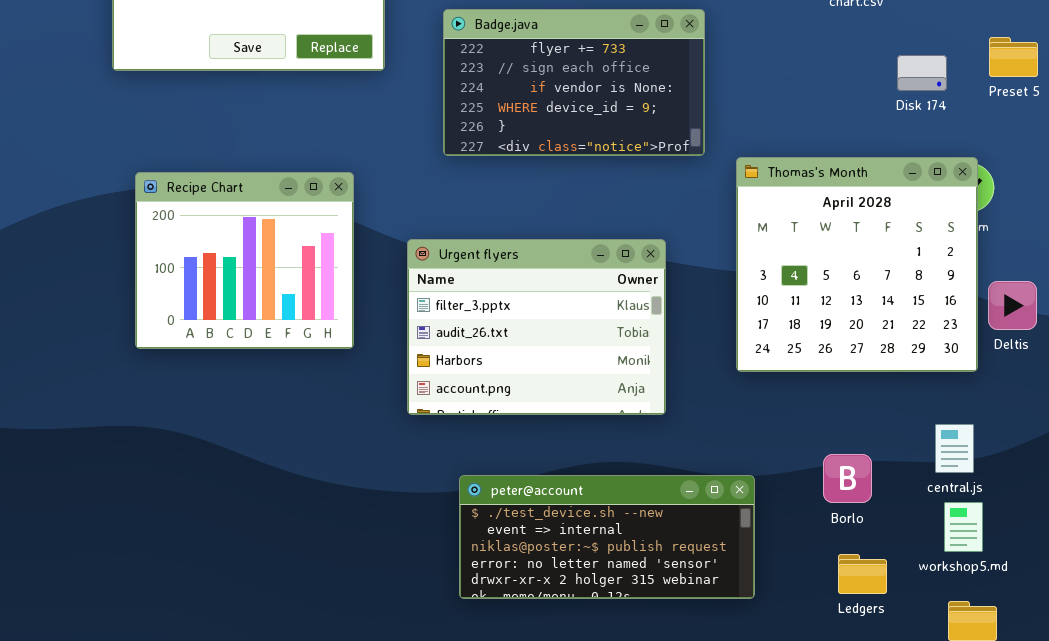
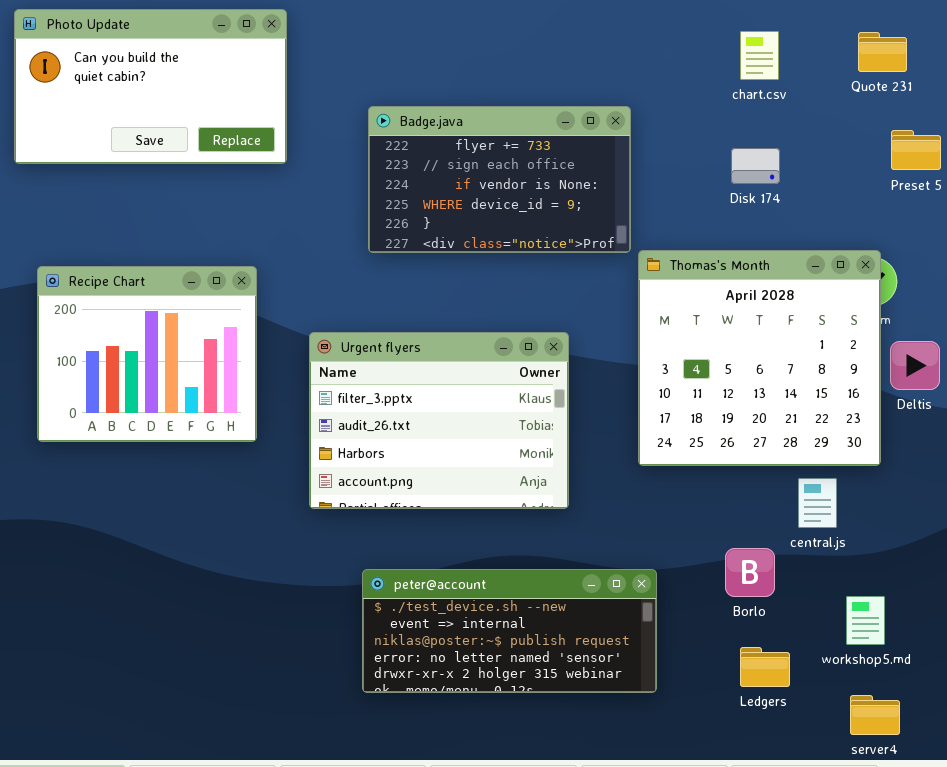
Badge.java: [443,9,705,156] -> [368,106,631,253], moved
Disk 174: [897,55,947,91] -> [731,148,780,184], moved
Deltis: [988,281,1037,330] -> [890,341,940,390], moved
central.js: [935,424,974,473] -> [798,478,837,528], moved

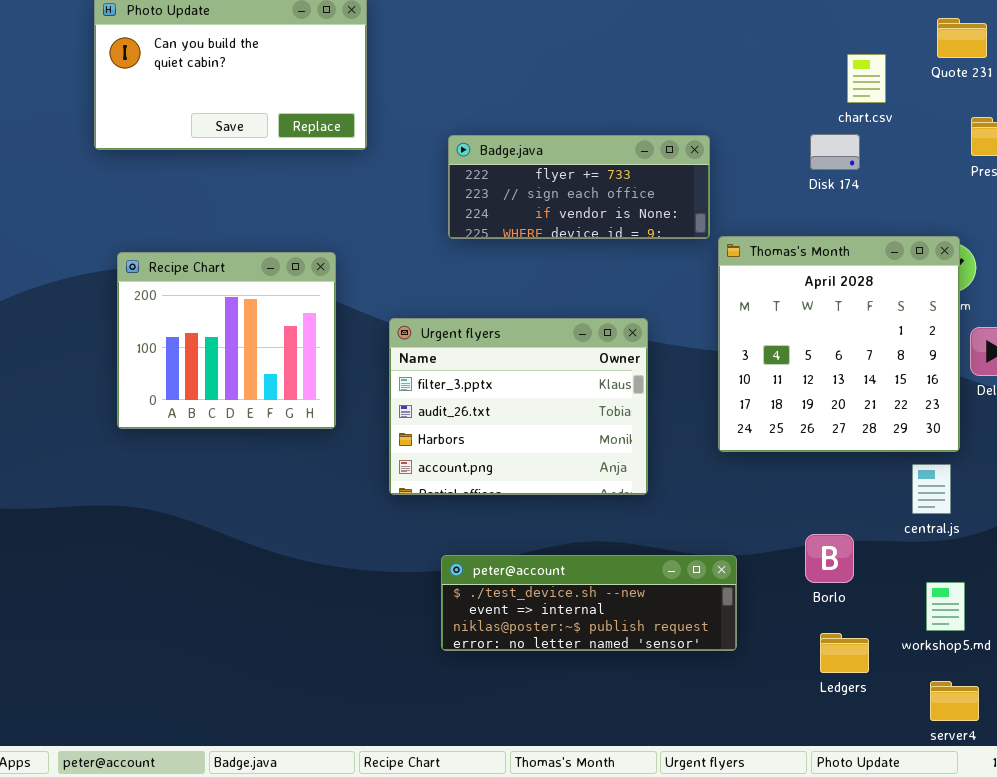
chart.csv: [740,31,779,80] -> [847,54,886,103], moved
Badge.java: [368,106,631,253] -> [448,135,710,239], resized
central.js: [798,478,837,528] -> [912,464,951,514], moved
peter@account: [362,569,657,693] -> [441,555,737,651], resized

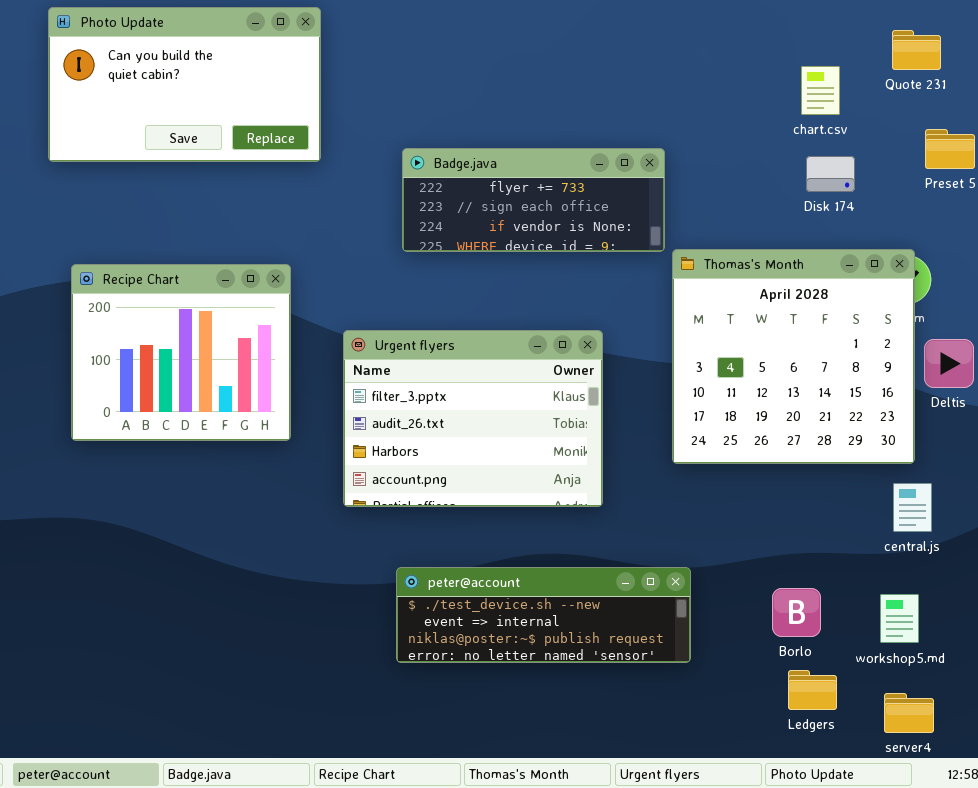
Disk 174: [810,134,860,170] -> [806,156,855,192], moved
central.js: [912,464,951,514] -> [893,483,932,532], moved
Borlo: [805,534,854,583] -> [772,588,821,637], moved
Ledgers: [820,633,869,673] -> [788,670,837,710], moved

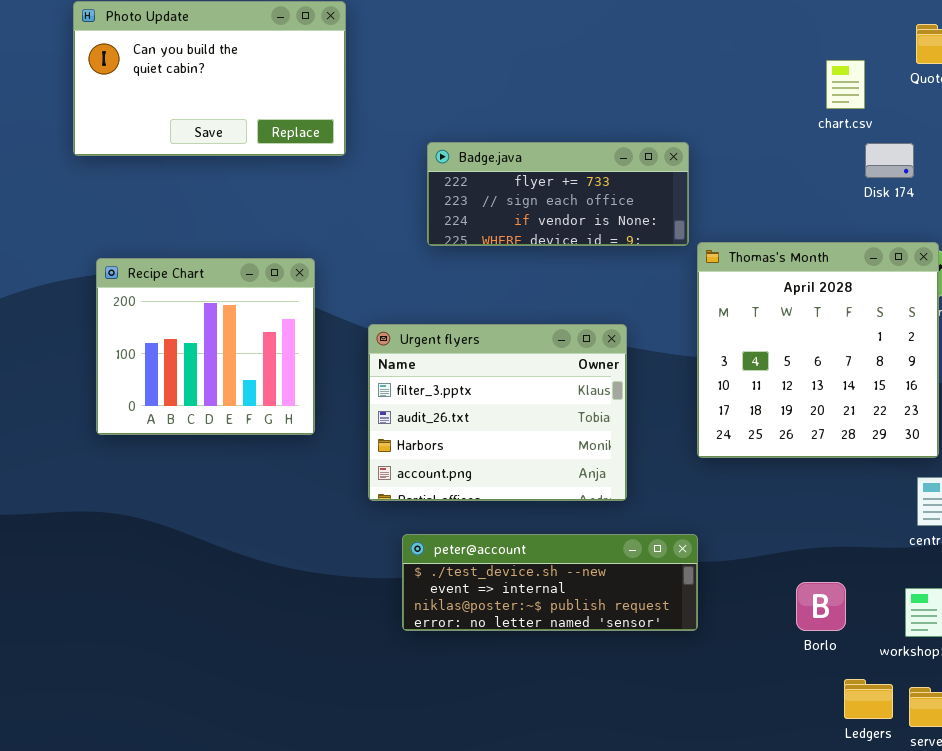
Disk 174: [806,156,855,192] -> [865,143,914,178], moved
peter@account: [396,567,691,663] -> [402,534,698,631], moved
Ledgers: [788,670,837,710] -> [844,679,893,719], moved

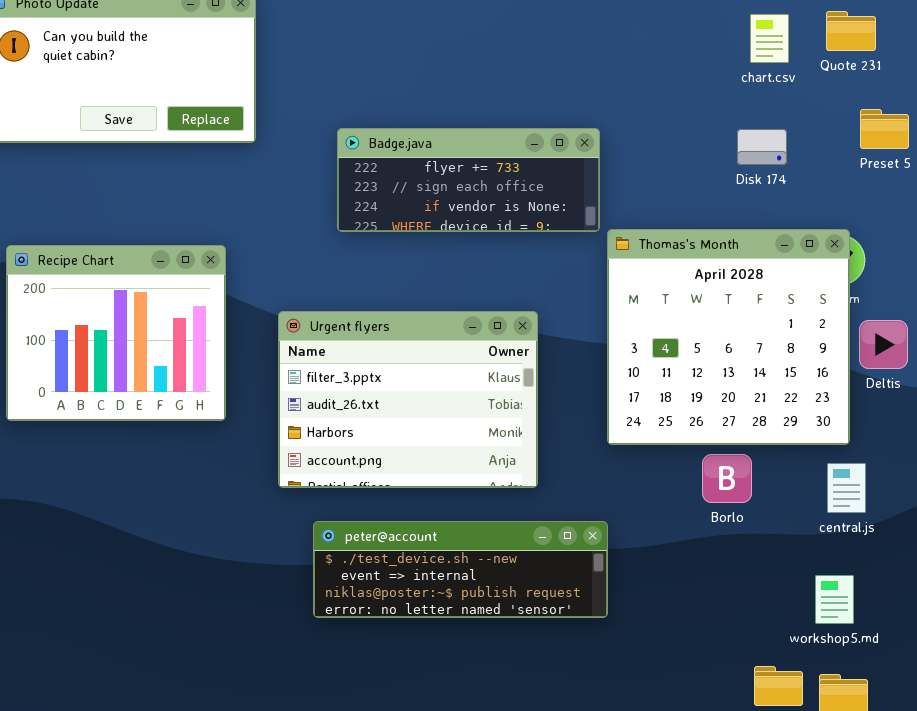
chart.csv: [826,60,865,109] -> [750,14,789,63], moved
Disk 174: [865,143,914,178] -> [737,129,787,165], moved
Borlo: [796,582,846,631] -> [702,454,752,503], moved

